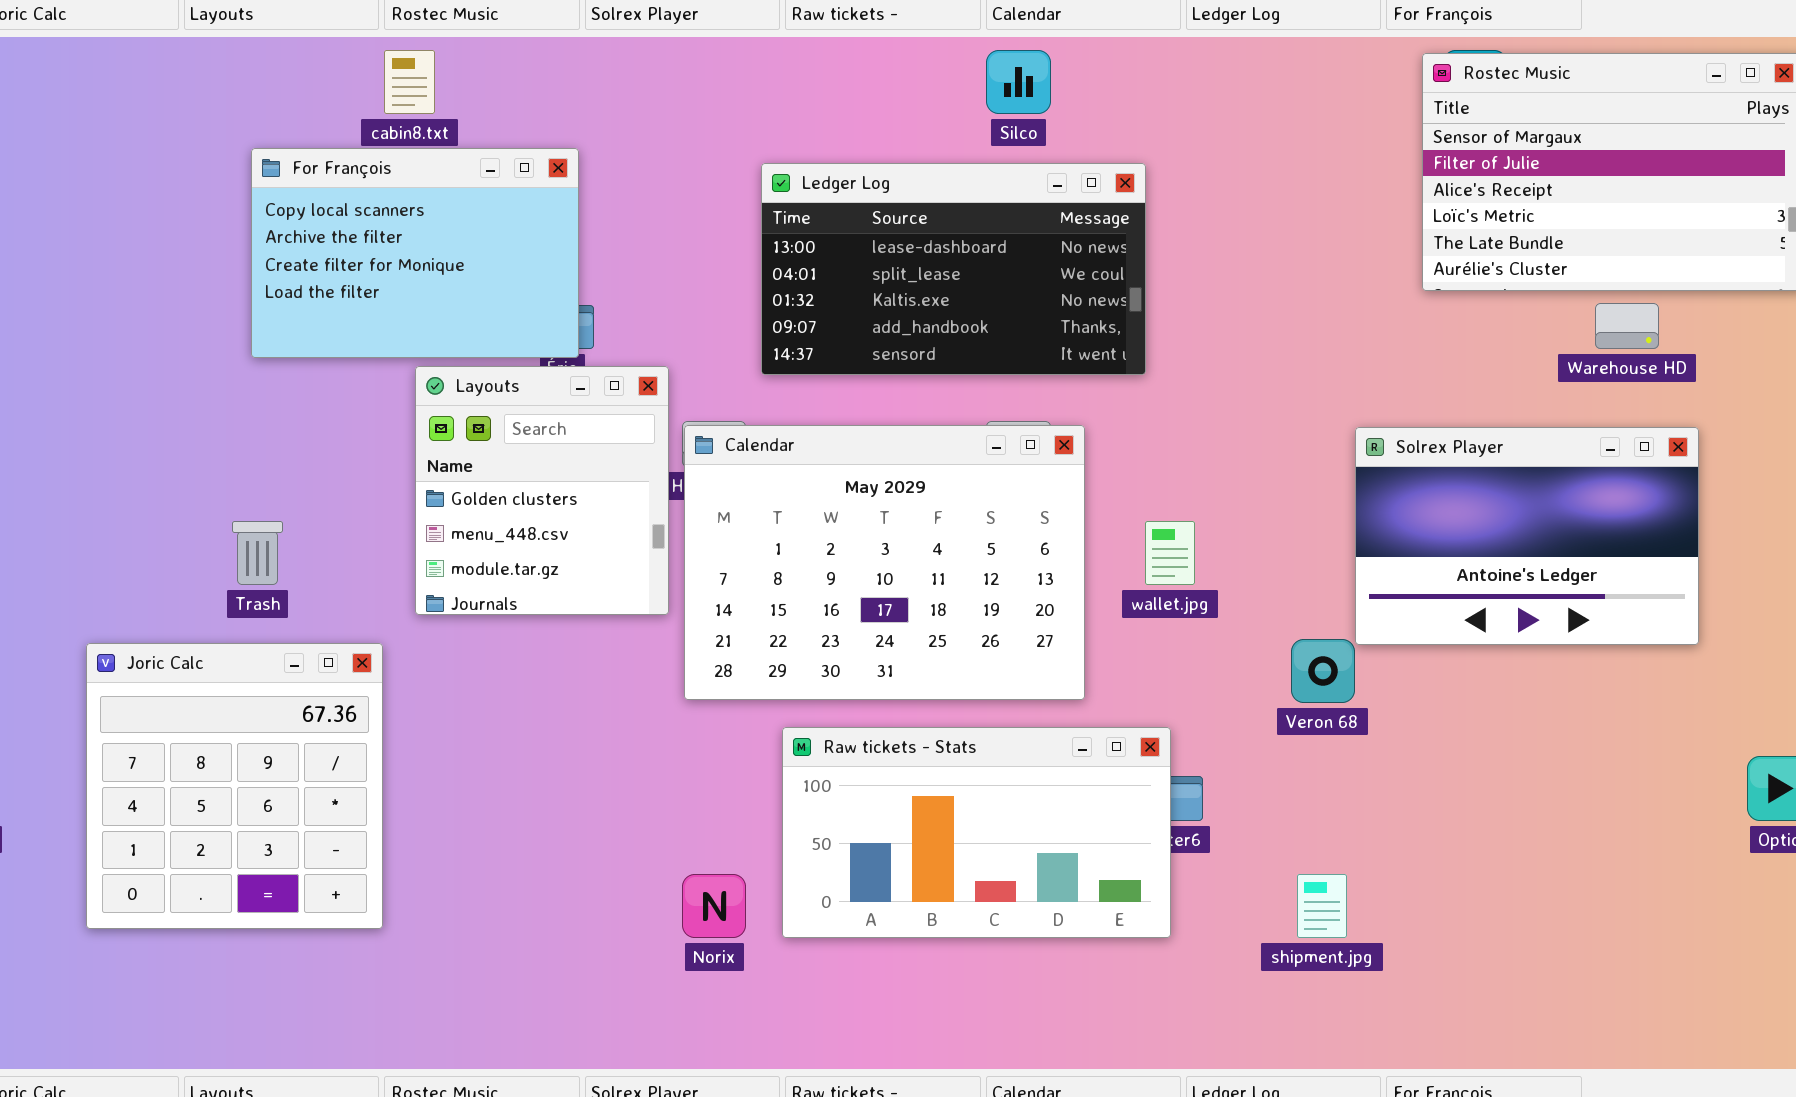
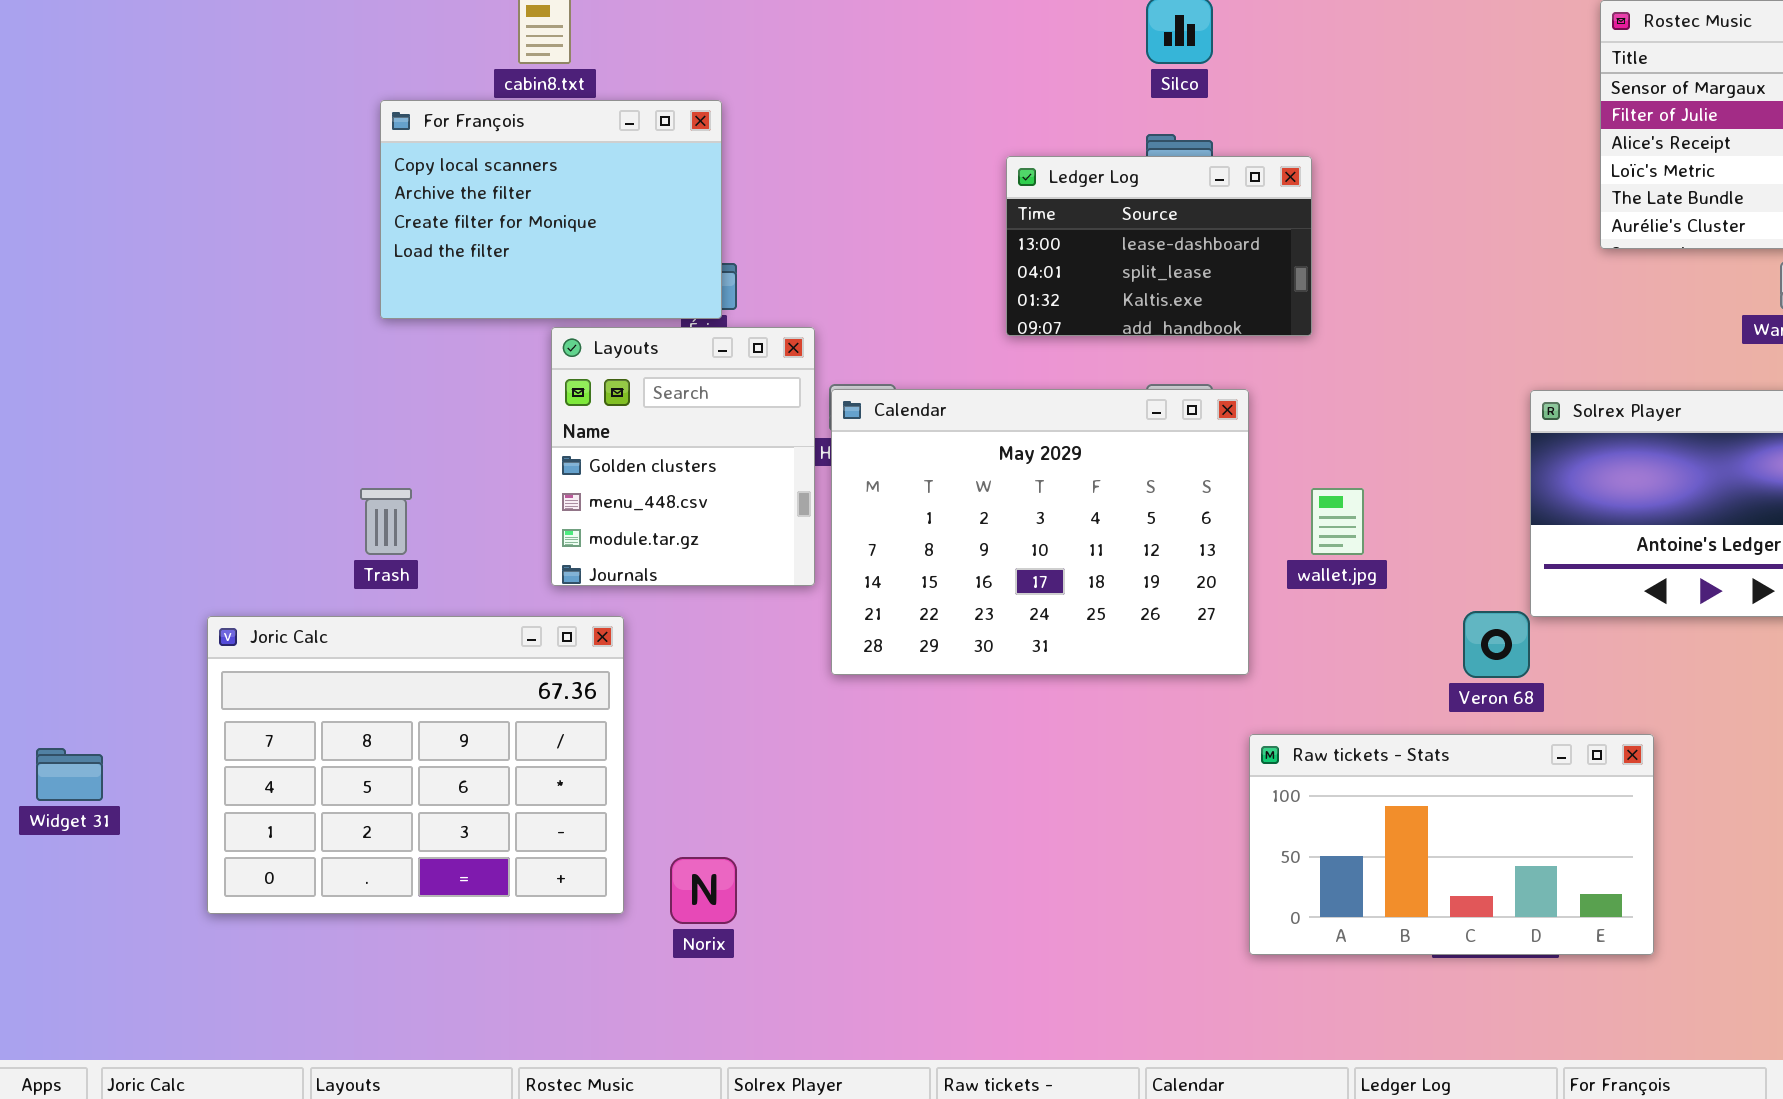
Ledger Log: [761,163,1146,375] -> [1006,156,1312,336], resized
Joric Calc: [86,643,383,929] -> [207,616,624,914], resized
Raw tickets - Stats: [782,727,1171,938] -> [1249,734,1654,955], moved
Norix: [682,874,746,938] -> [670,857,737,924], moved

